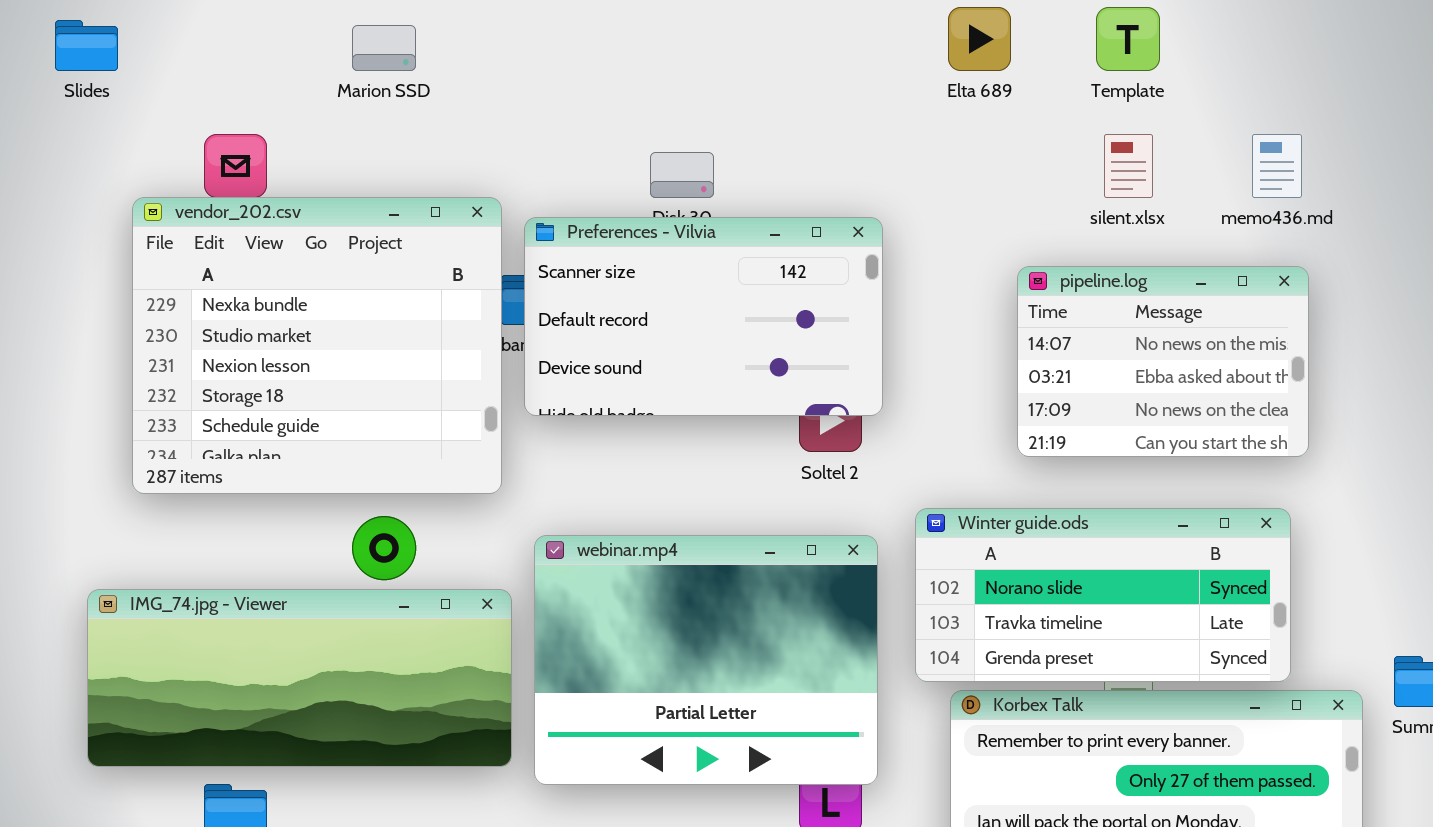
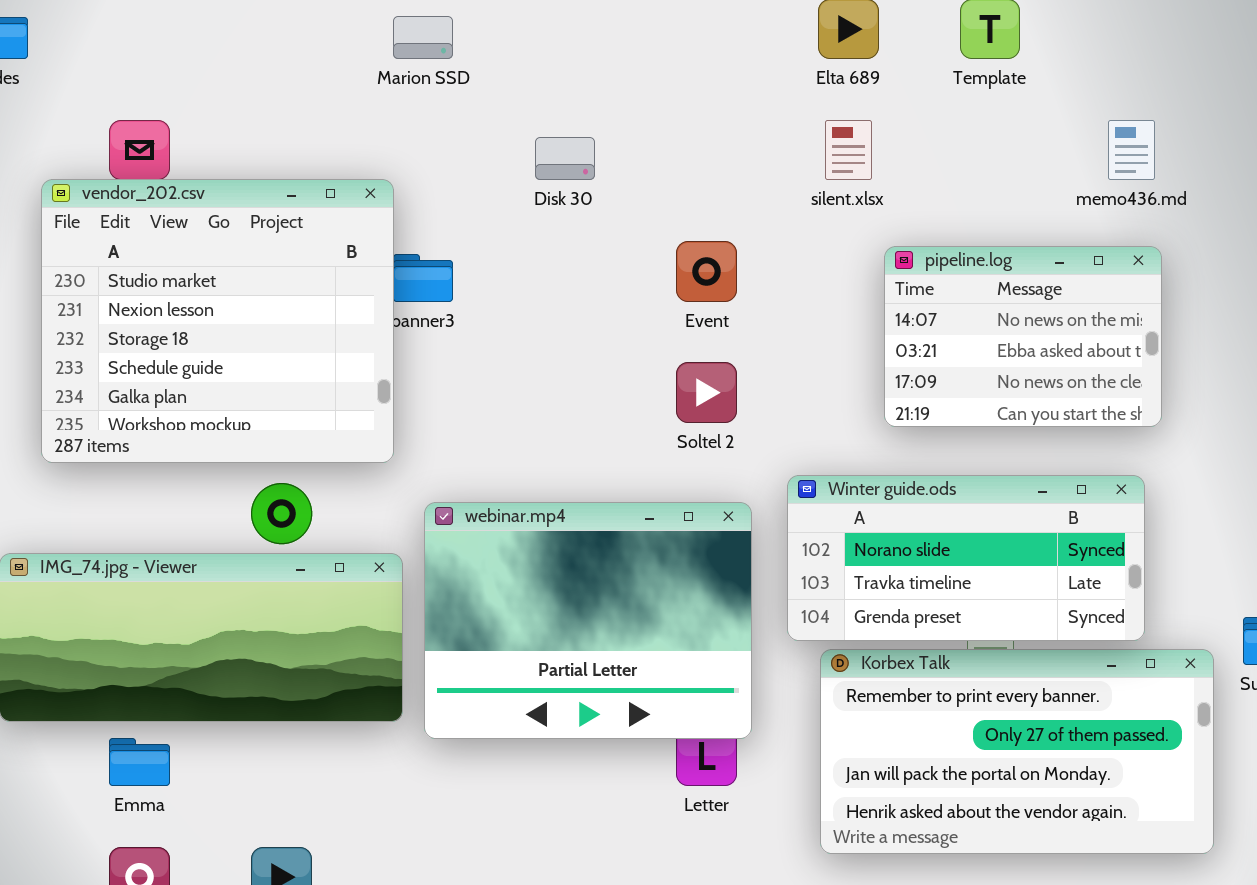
Marion SSD: [352,25,416,71] -> [393,16,453,59], moved
silent.xlsx: [1104,134,1153,198] -> [825,120,872,180], moved
vendor_202.csv: [132,197,502,494] -> [41,179,394,463], scrolled down 1 row
Preferences - Vilvia: [524,217,883,416] -> none, closed

